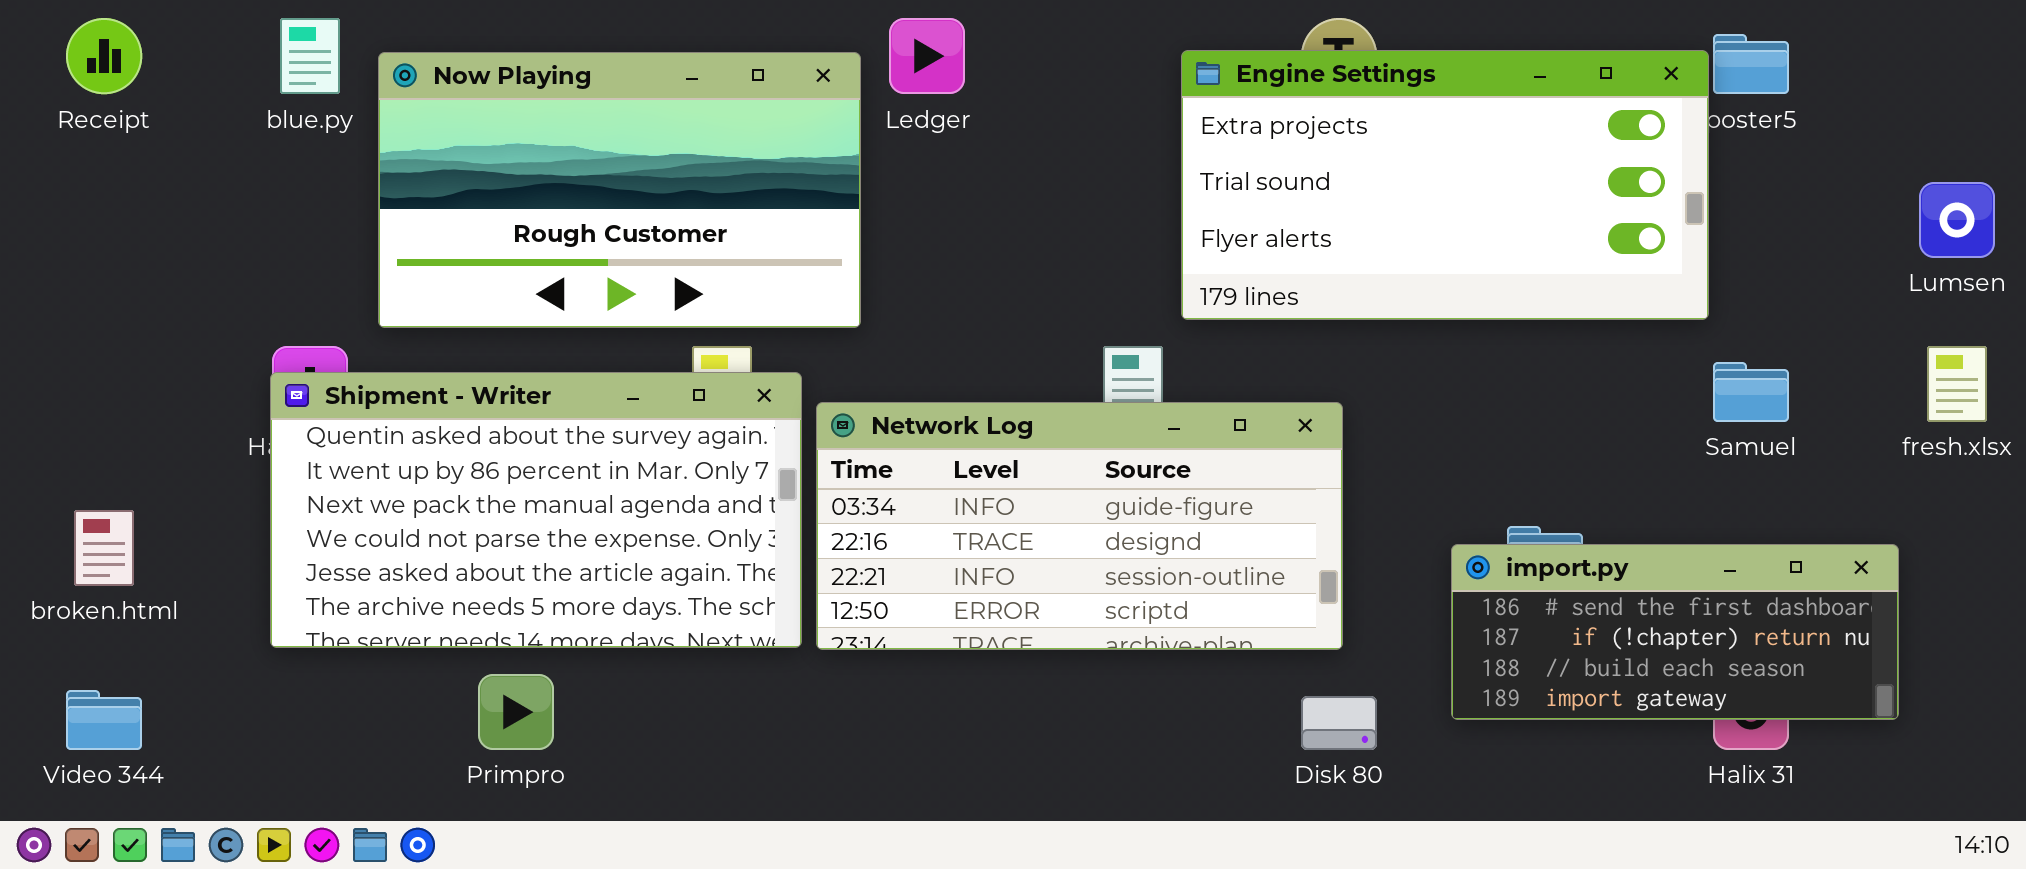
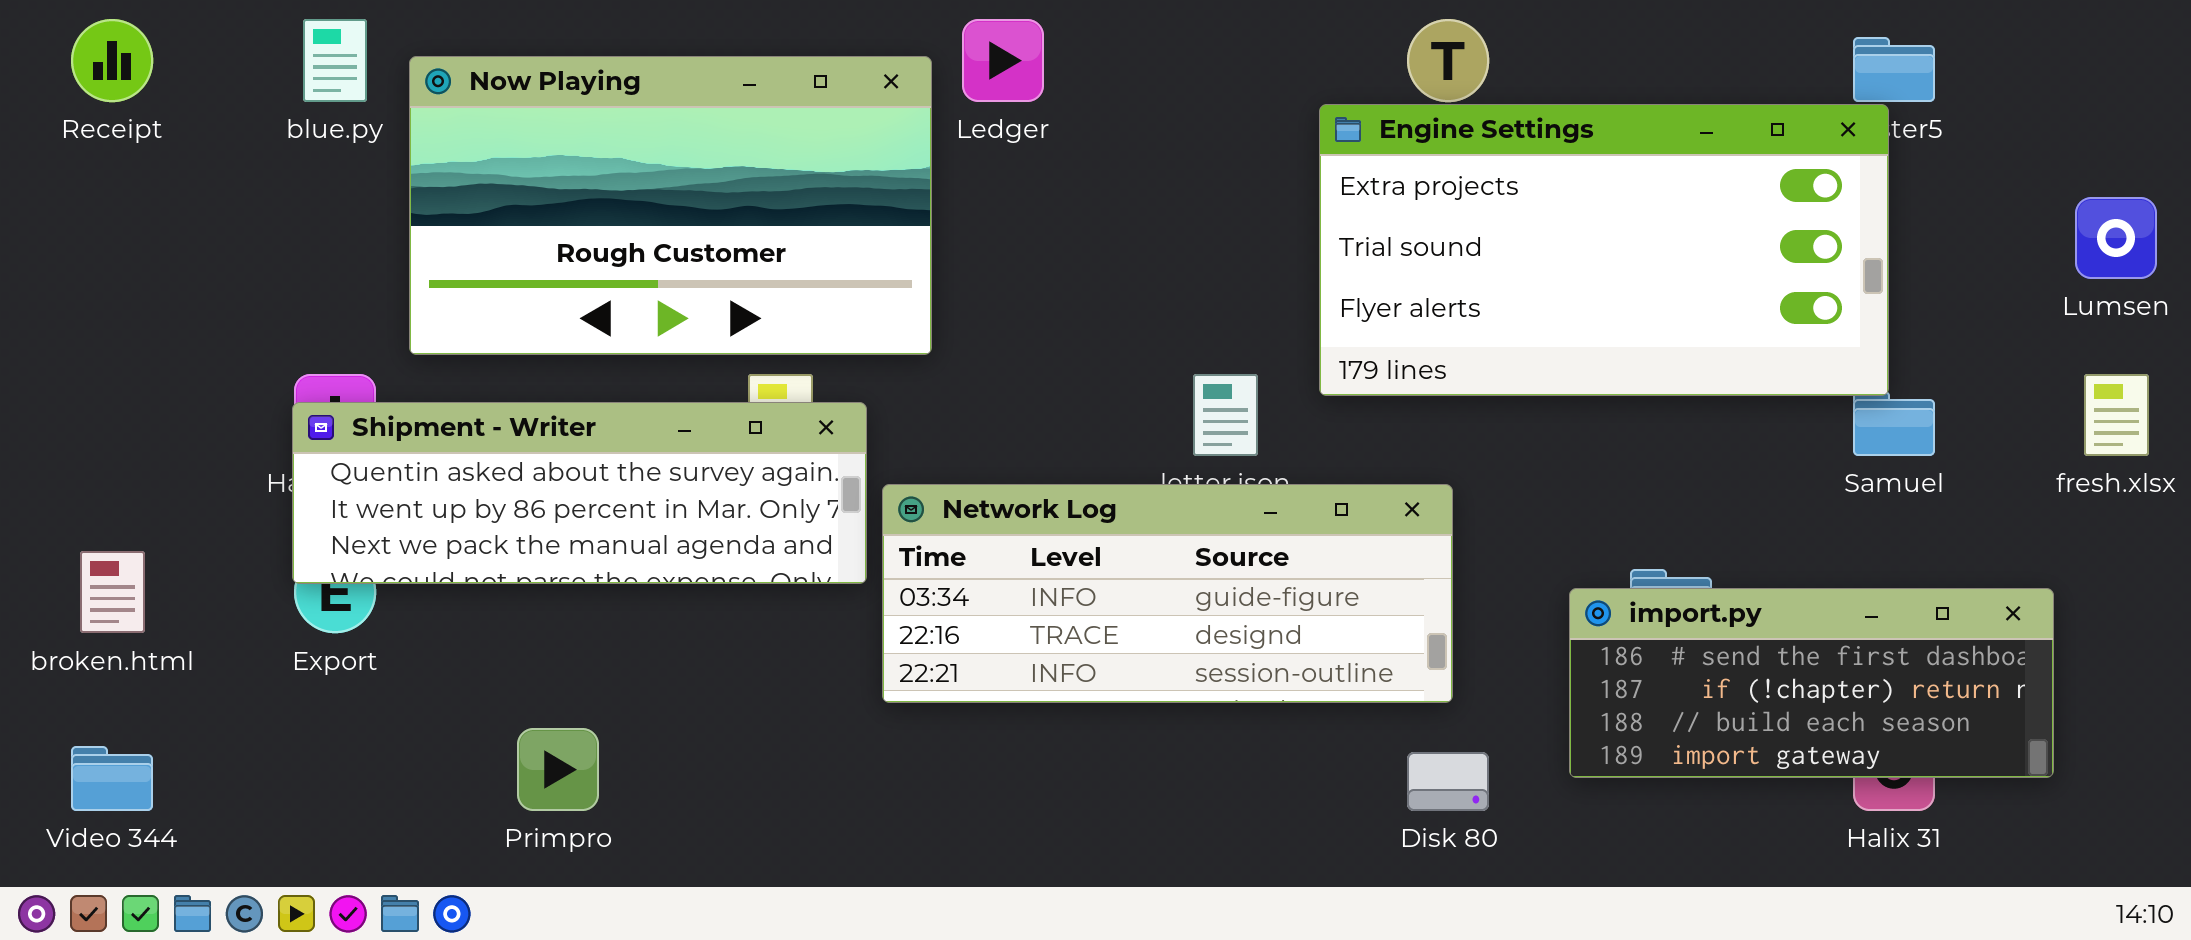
Engine Settings: [1181,50,1709,320] -> [1319,104,1889,396], moved
Shipment - Writer: [270,372,802,648] -> [292,402,867,584], resized
Network Log: [816,402,1343,650] -> [882,484,1453,703], resized

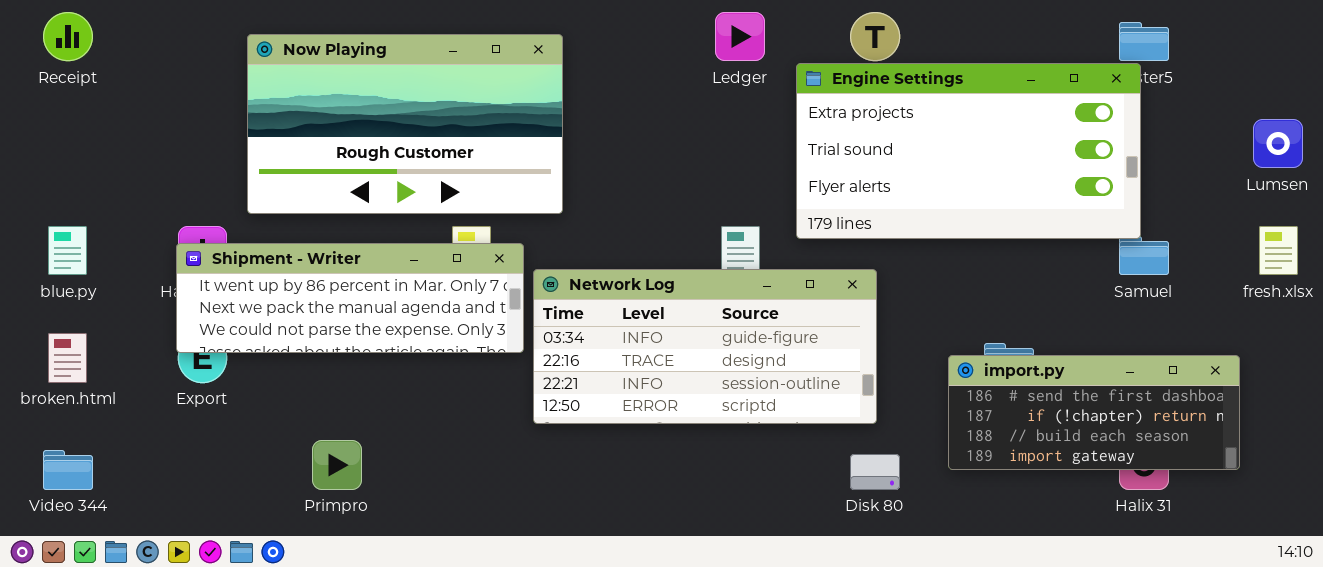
blue.py: [303,19,367,102] -> [48,226,87,275], moved
Ledger: [962,19,1044,102] -> [715,12,765,61], moved
Shipment - Writer: [292,402,867,584] -> [176,243,524,353], scrolled down 1 row
Network Log: [882,484,1453,703] -> [533,269,877,424], resized

